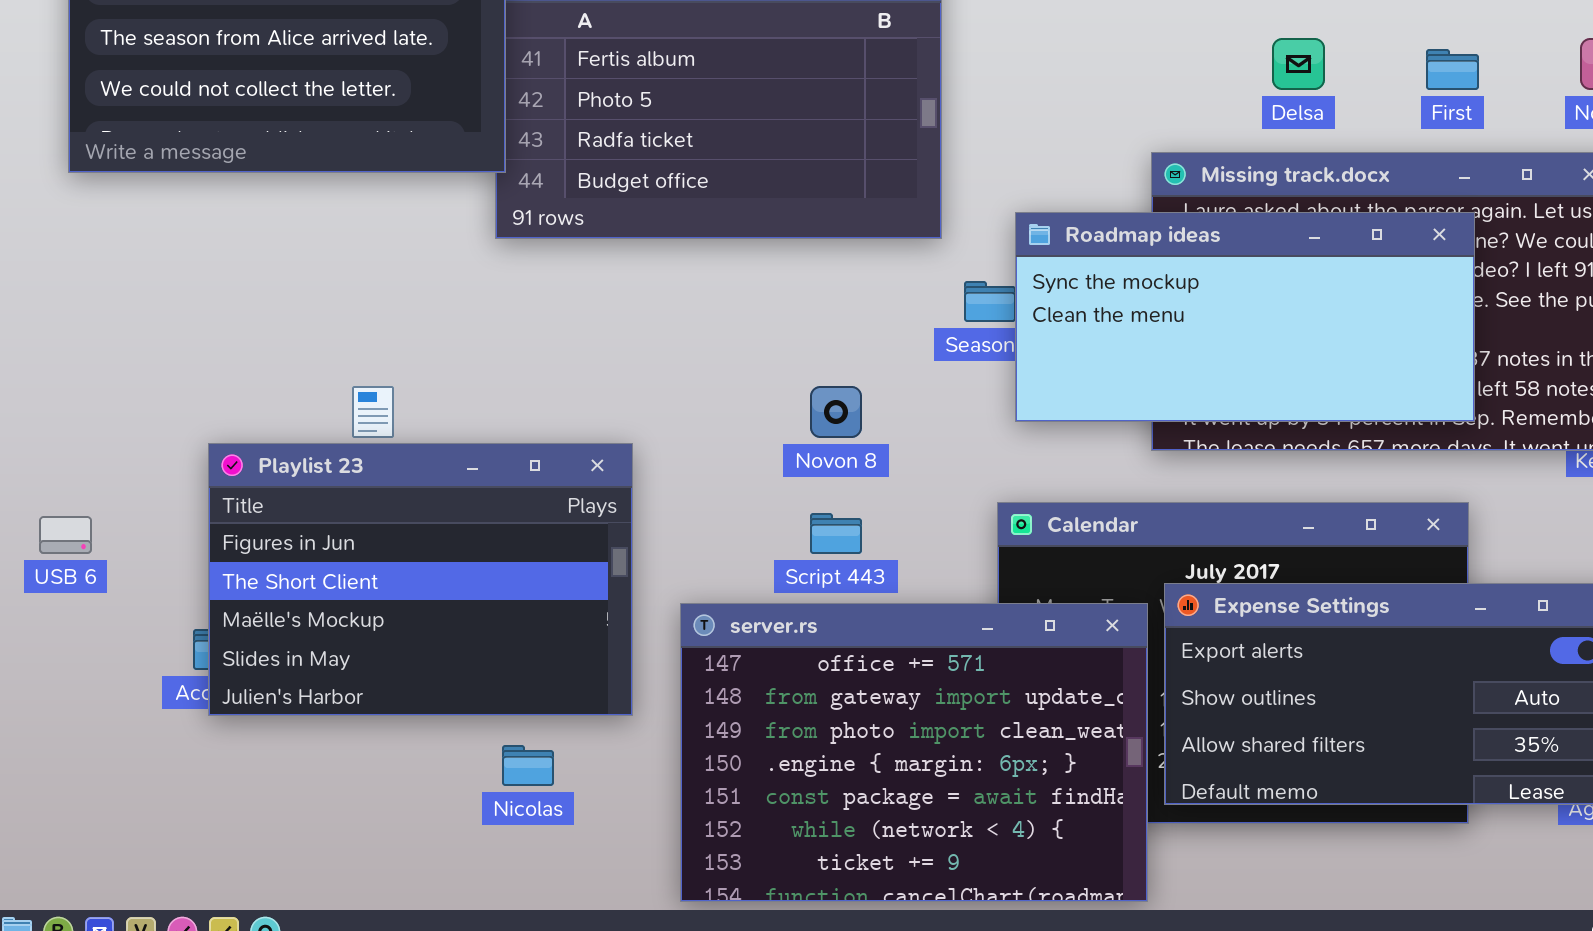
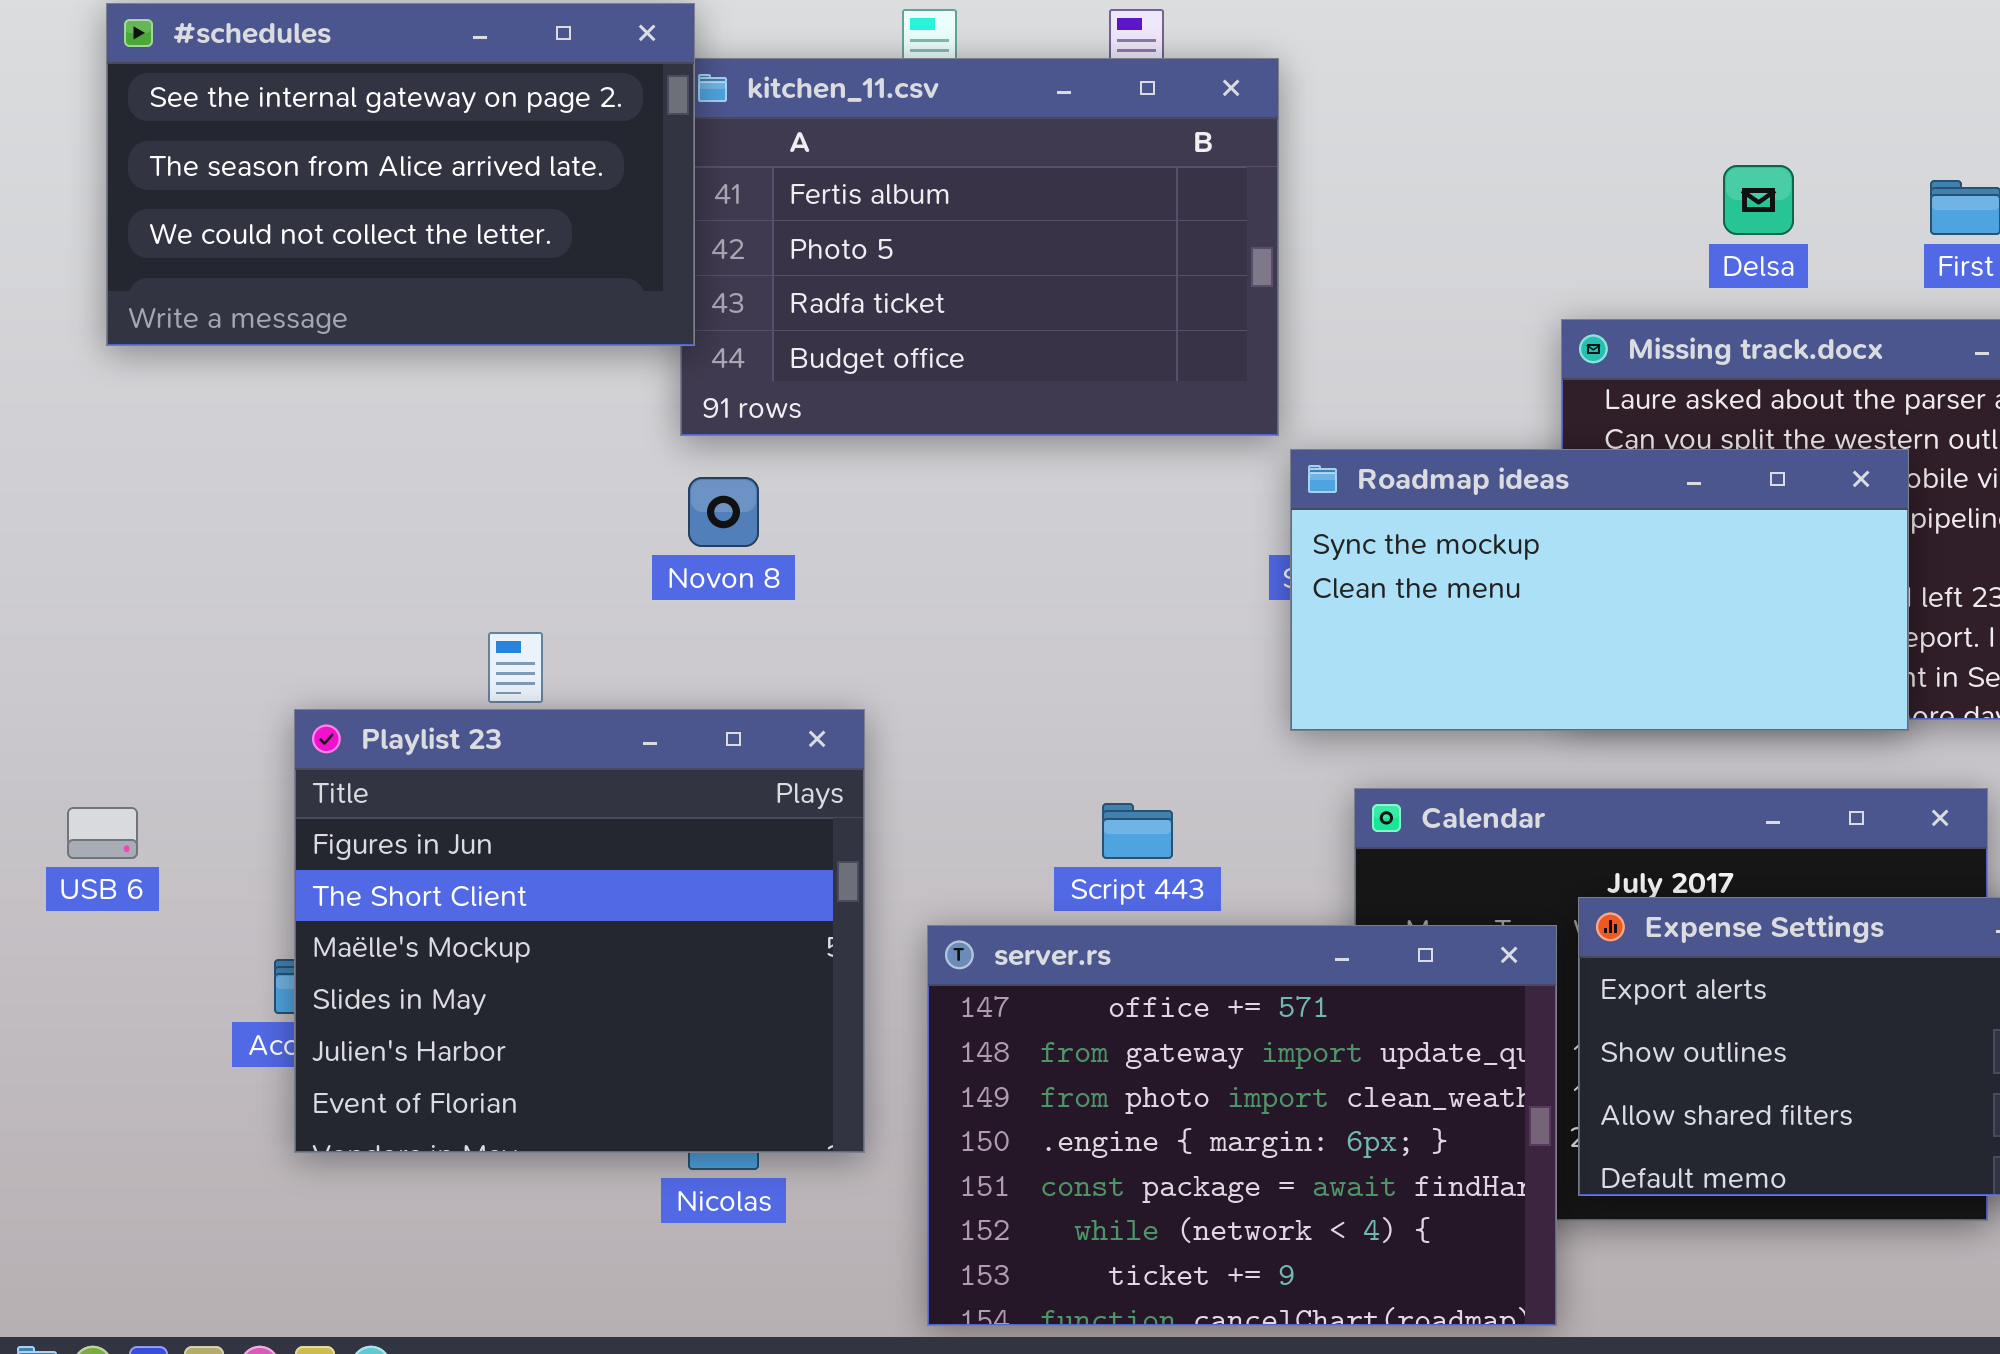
Roadmap ideas: [1015,212,1475,422] -> [1290,449,1909,731], moved
Novon 8: [810,386,862,438] -> [688,477,759,547], moved
Playlist 23: [208,443,633,716] -> [294,709,865,1153], resized

